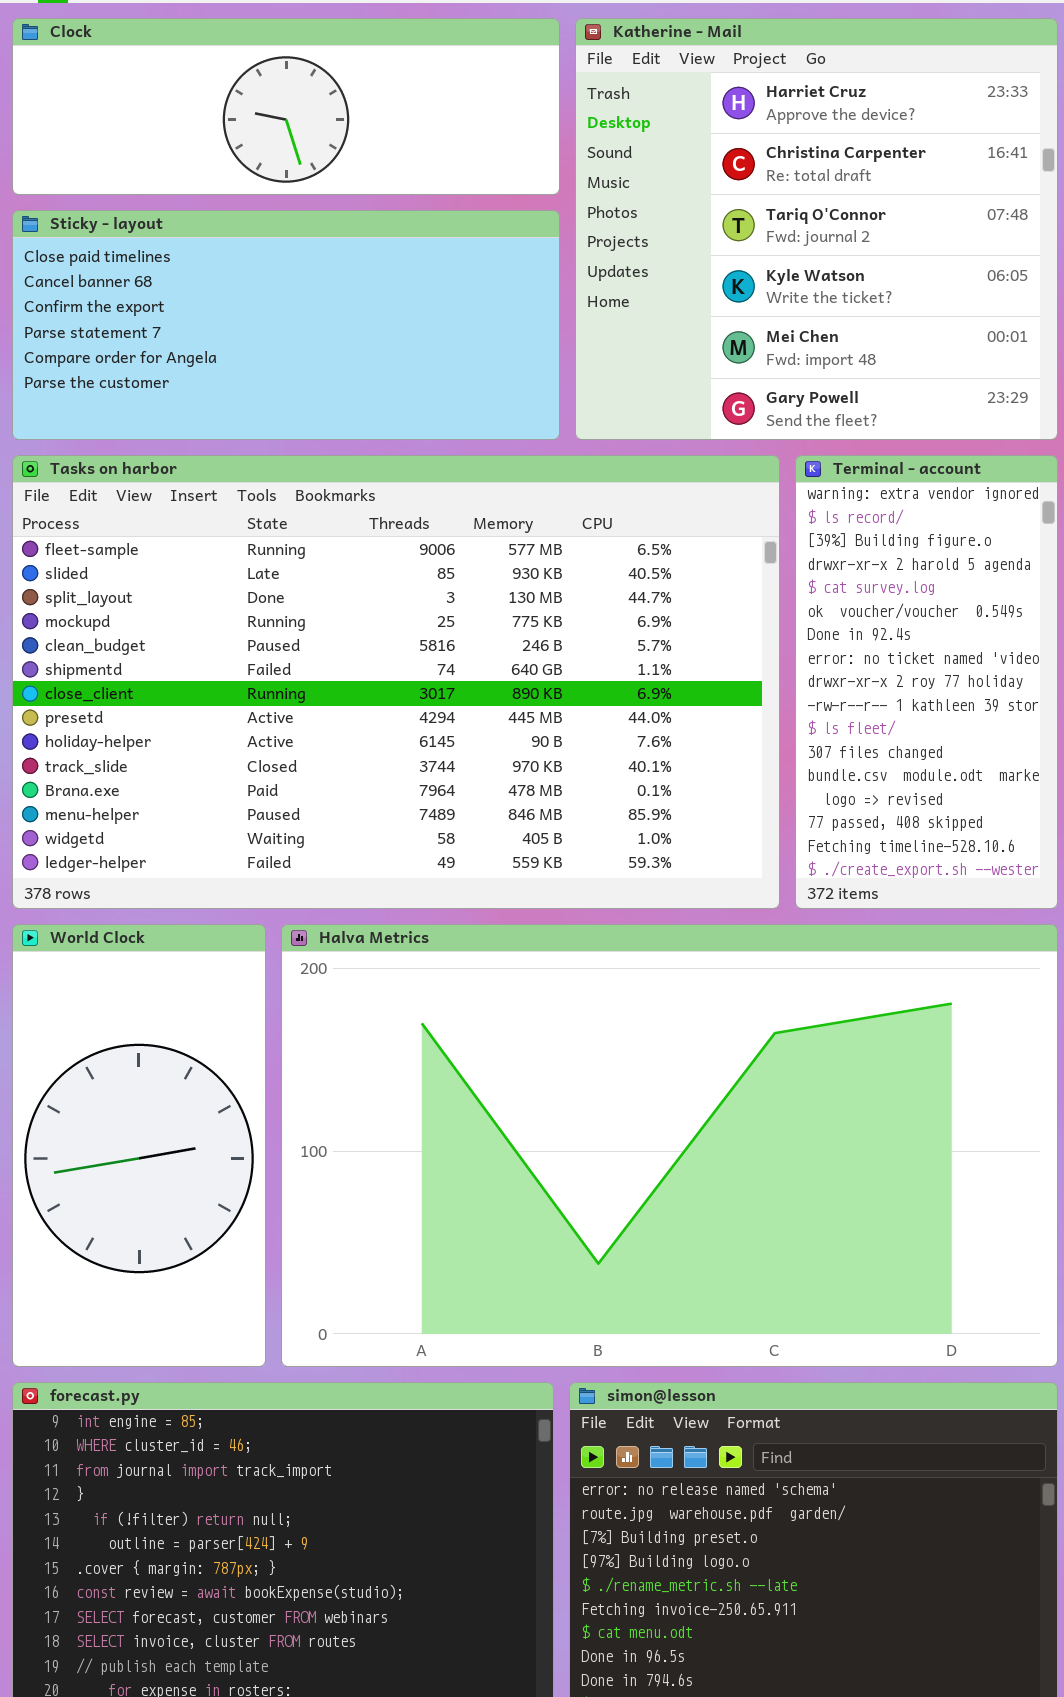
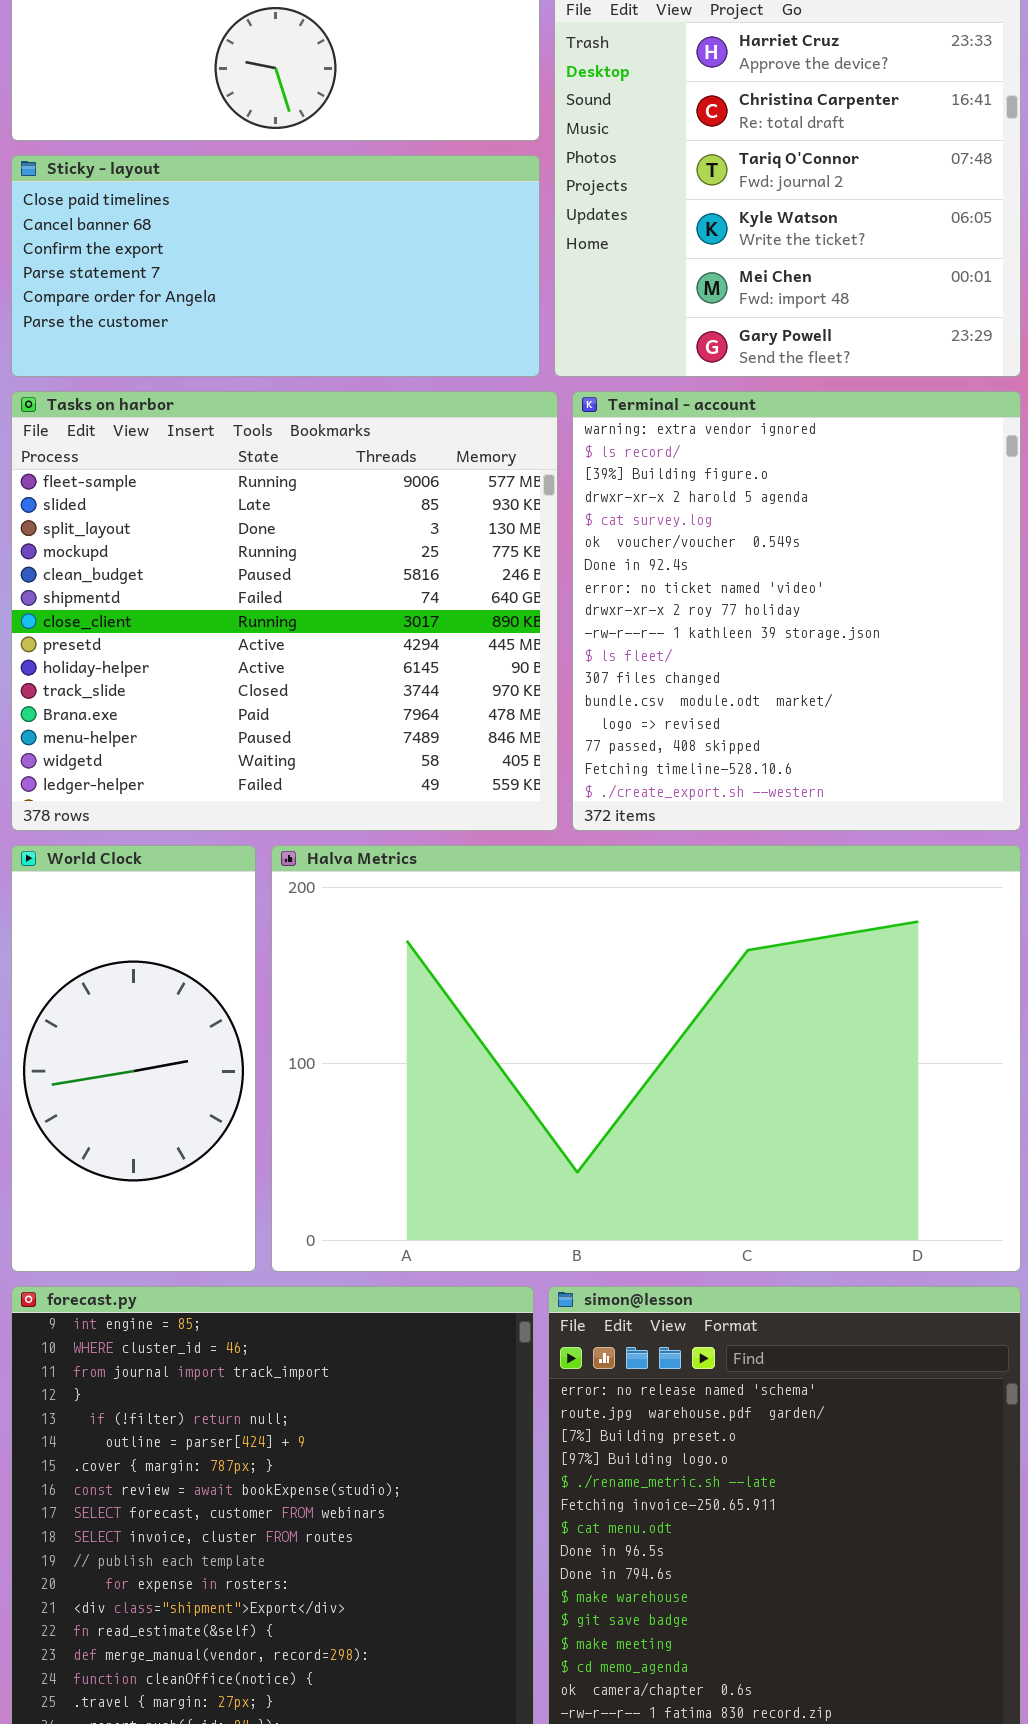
Tasks on harbor: [12,455,780,909] -> [11,391,558,831], resized
Terminal - account: [795,455,1058,909] -> [572,391,1021,831], resized

